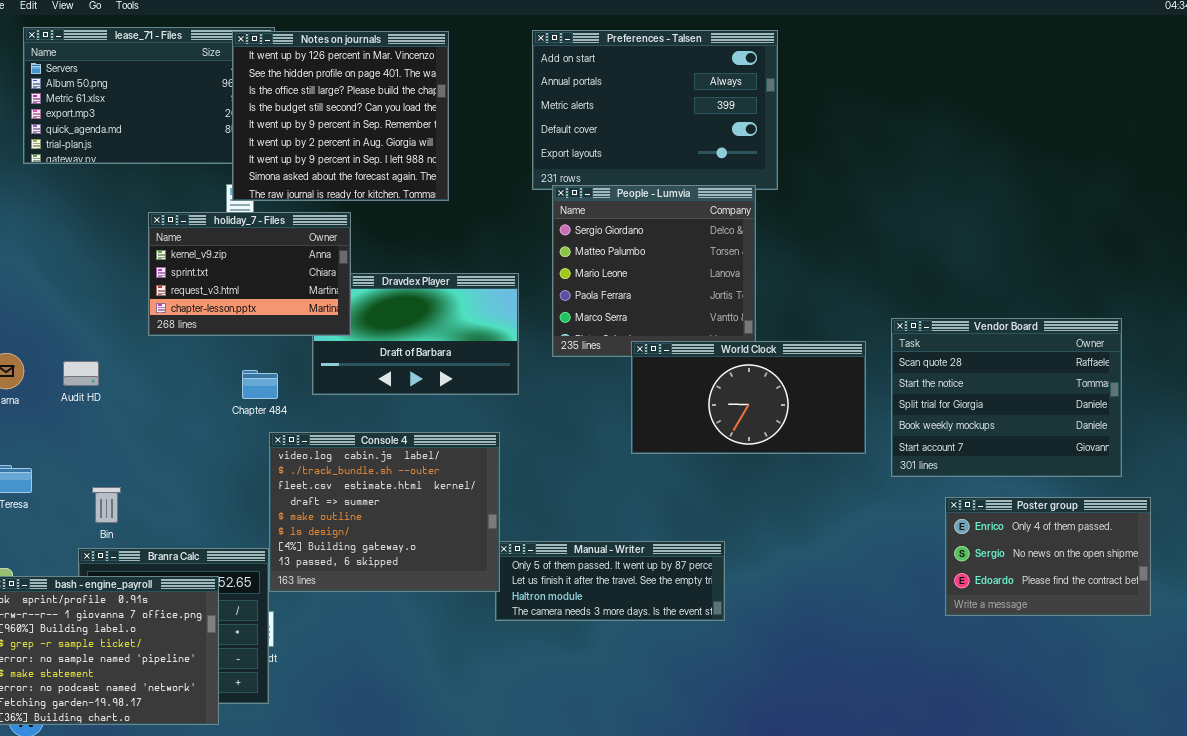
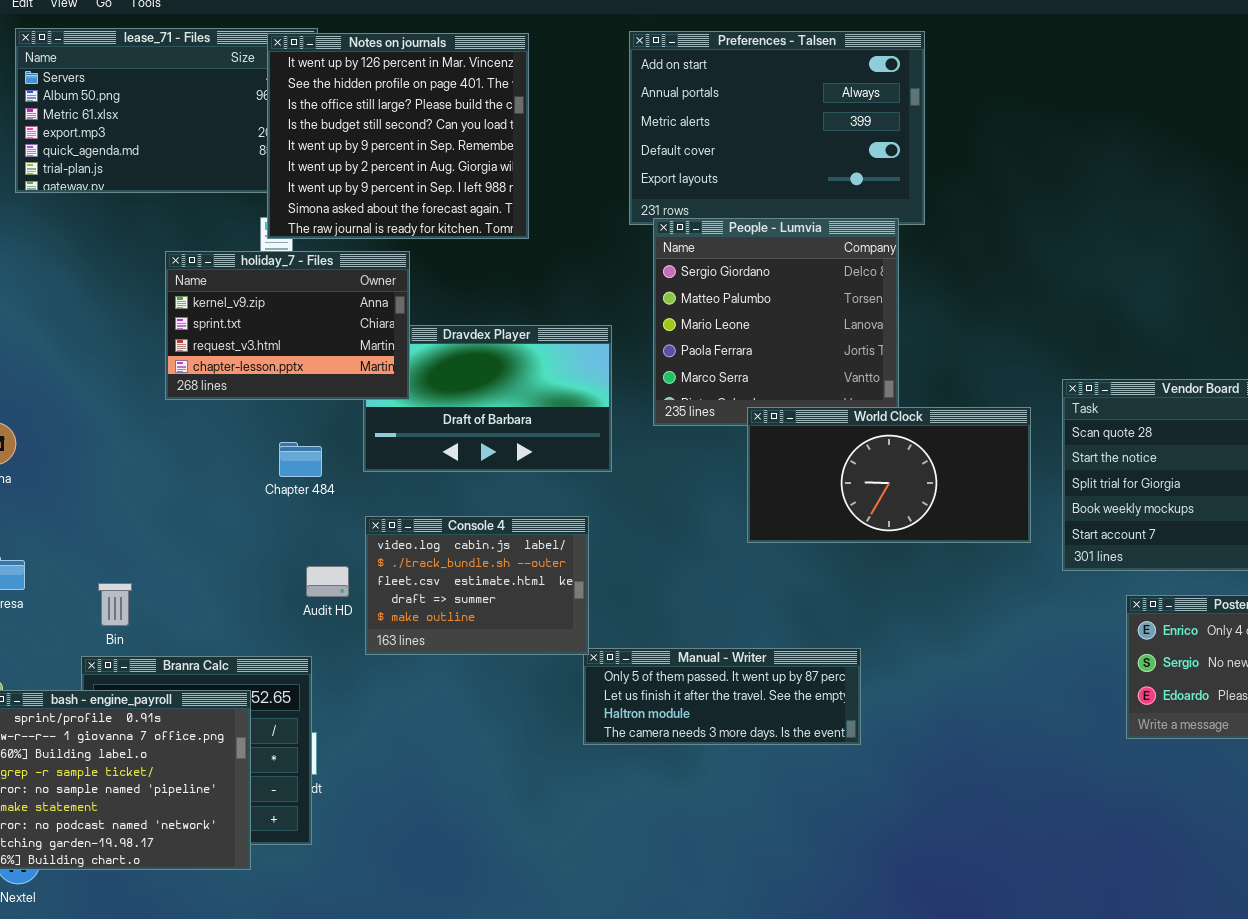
Audit HD: [63,361,99,386] -> [306,566,349,597], moved
Console 4: [269,432,500,592] -> [365,516,589,655], resized

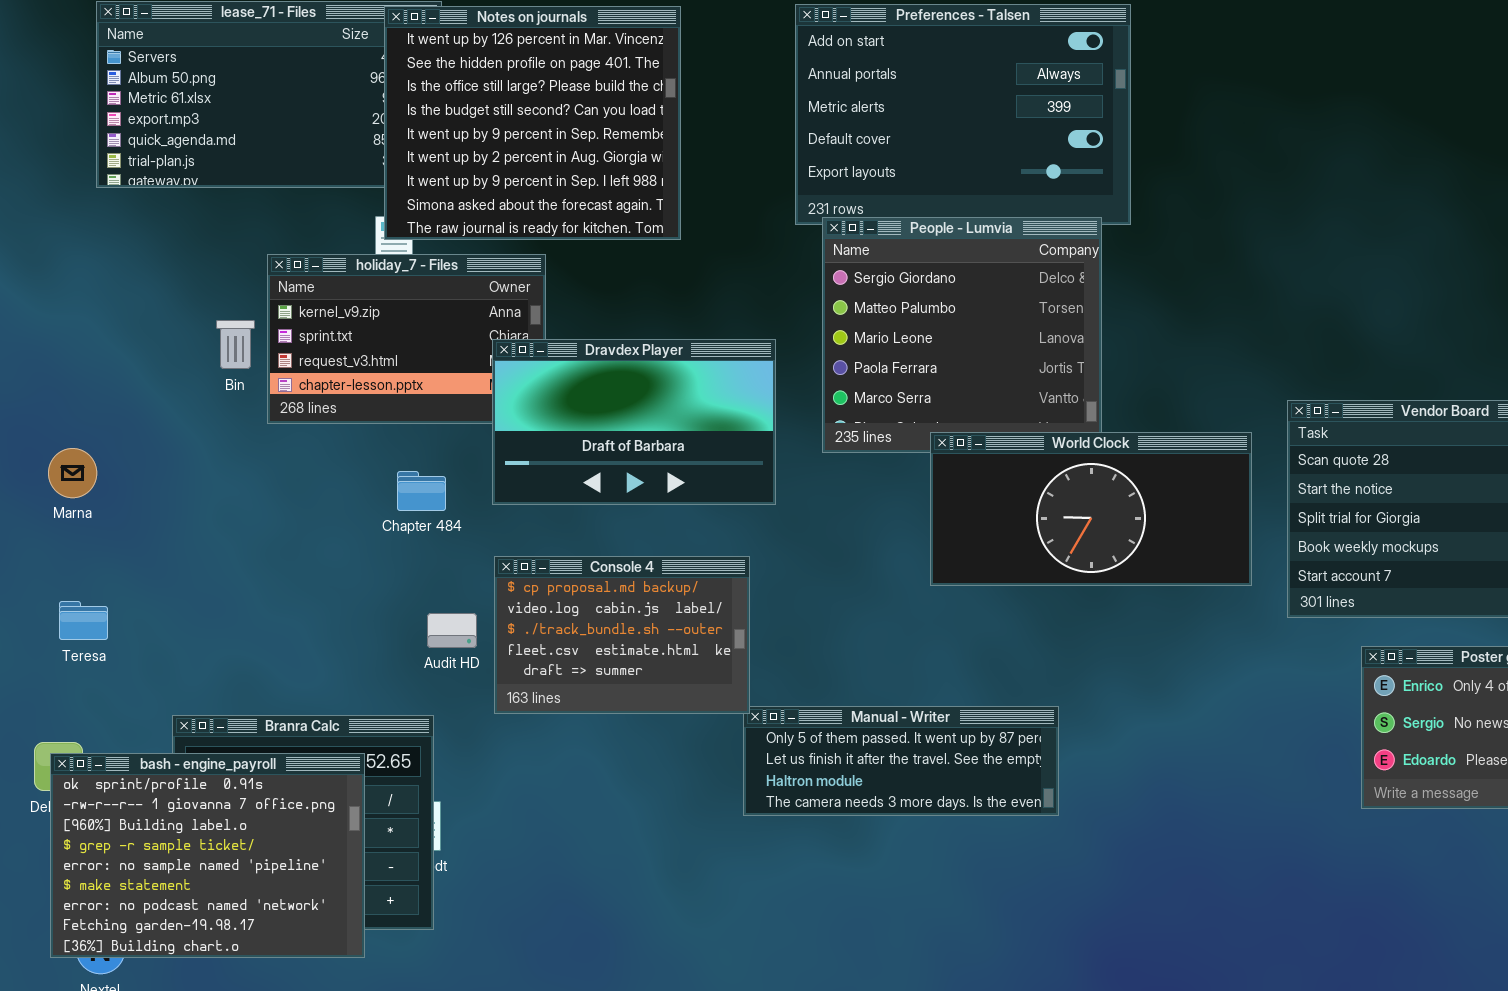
Dravdex Player: [363,325,612,472] -> [492,339,776,505], raised
Console 4: [365,516,589,655] -> [494,556,750,714], scrolled up 1 row
Bin: [98,583,132,626] -> [216,320,255,369], moved

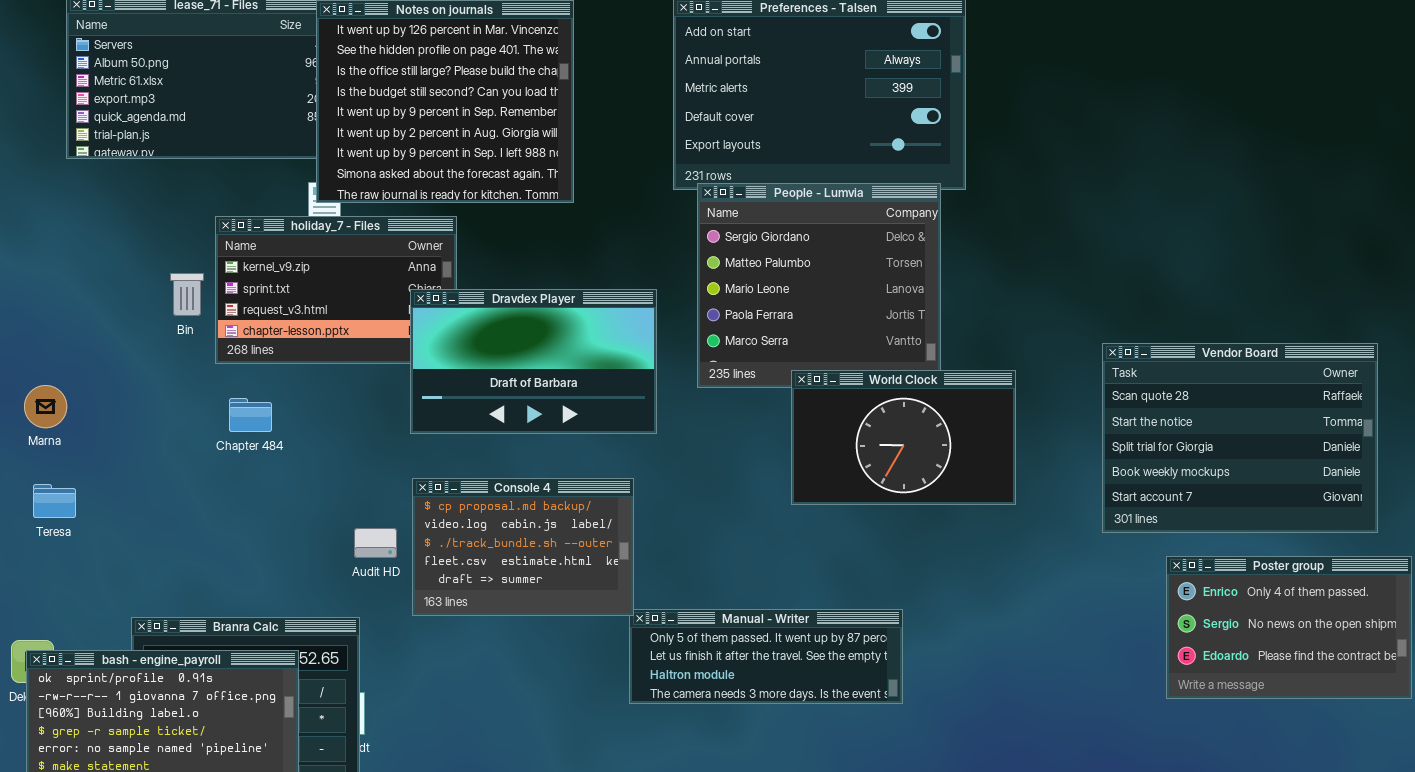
World Clock: [930,432,1252,586] -> [791,370,1016,505], resized
Chapter 484: [397,471,446,511] -> [229,398,272,432], moved
Teresa: [59,601,108,640] -> [33,484,76,518], moved

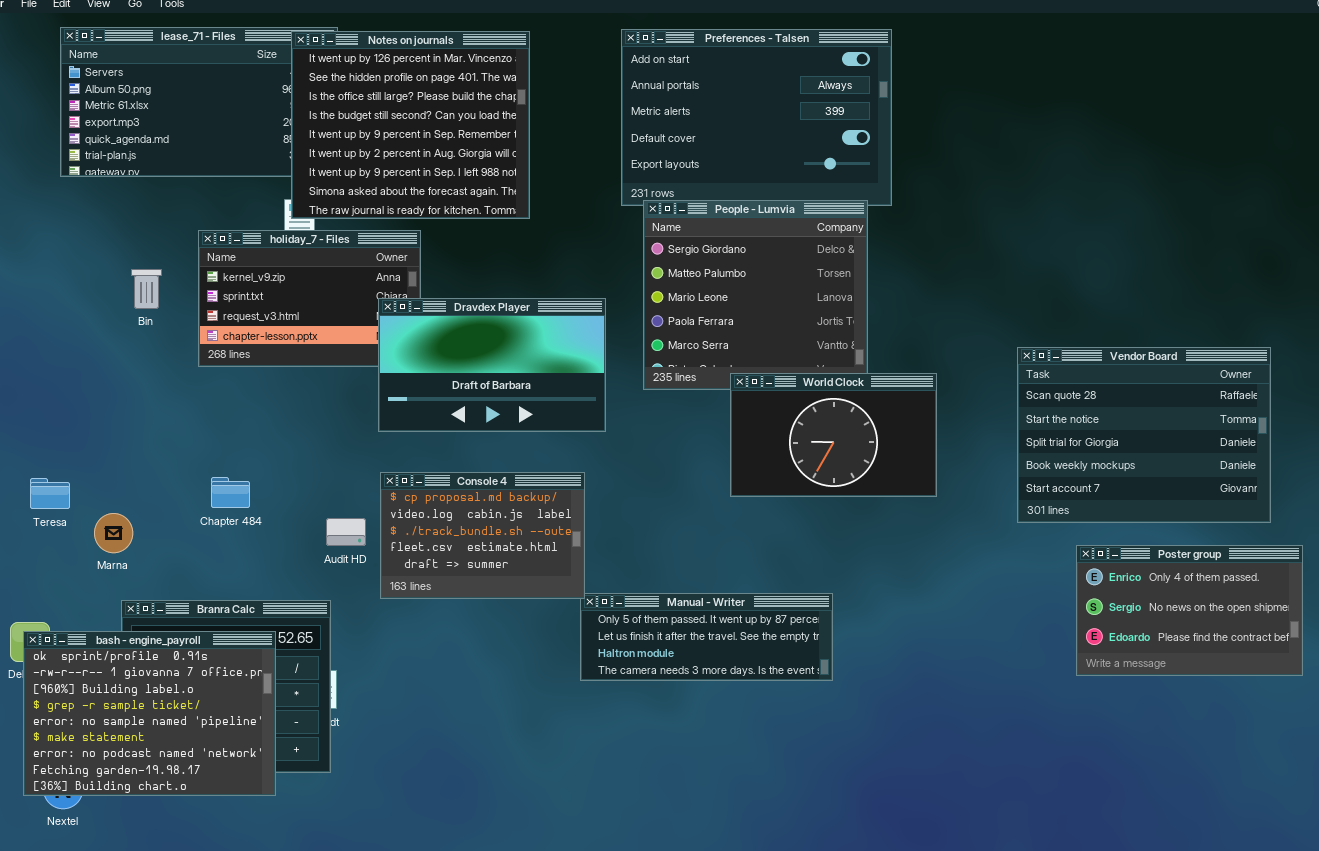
Bin: [170,273,204,316] -> [131,269,162,309], moved
Marna: [24,385,67,428] -> [94,513,133,553], moved
Chapter 484: [229,398,272,432] -> [211,477,250,508], moved

